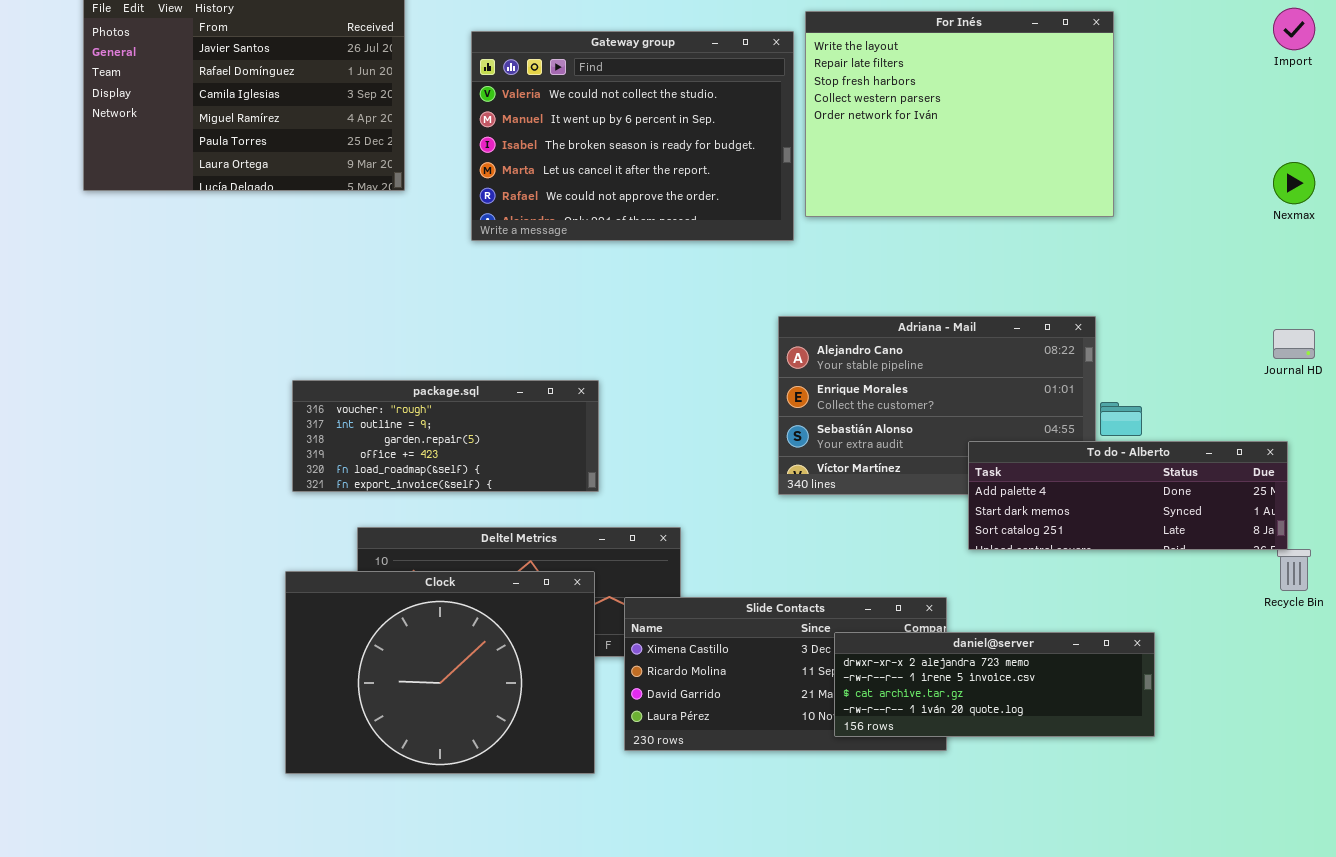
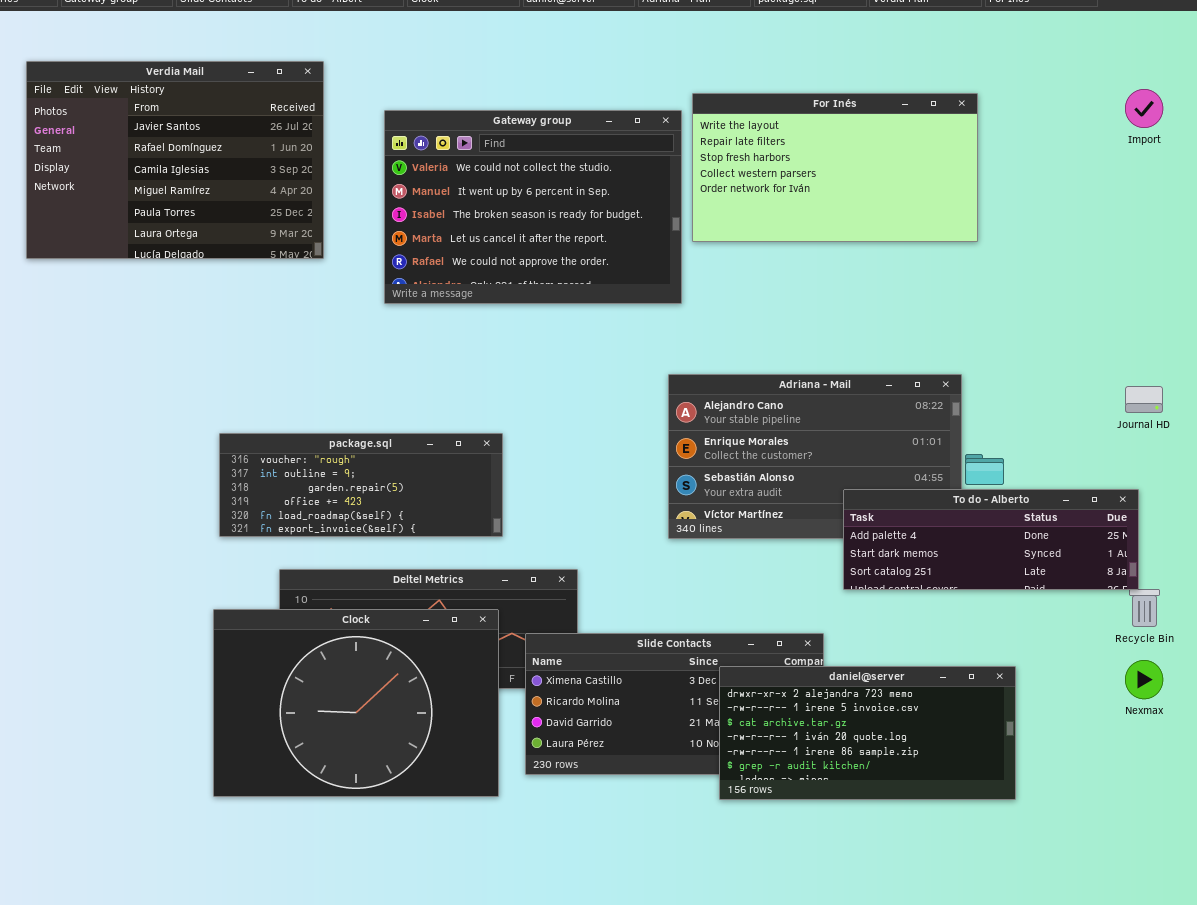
For Inés: [805,11,1114,217] -> [692,93,978,242], resized
Nexmax: [1273,162,1315,204] -> [1125,660,1163,699], moved
daniel@server: [834,632,1155,737] -> [719,666,1016,800], resized

